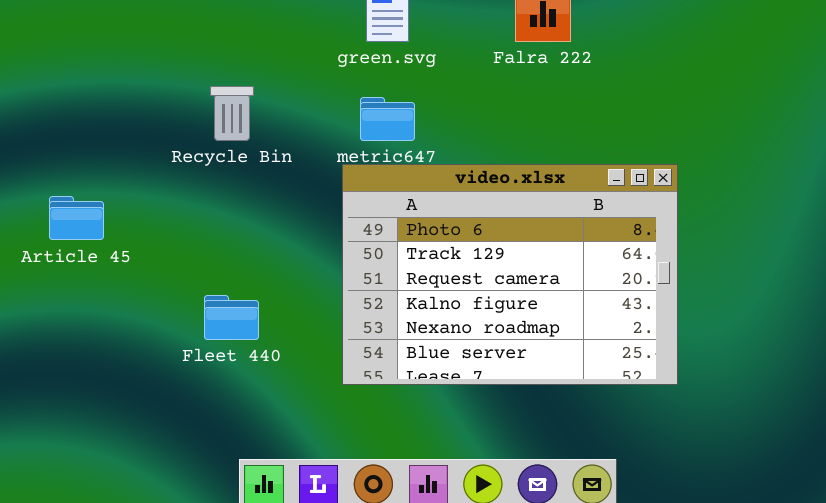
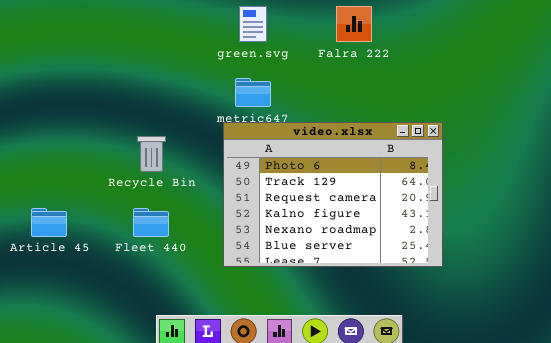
Recycle Bin: [210,86,254,141] -> [137,136,166,172], moved
Article 45: [49,196,104,240] -> [31,208,67,237], moved

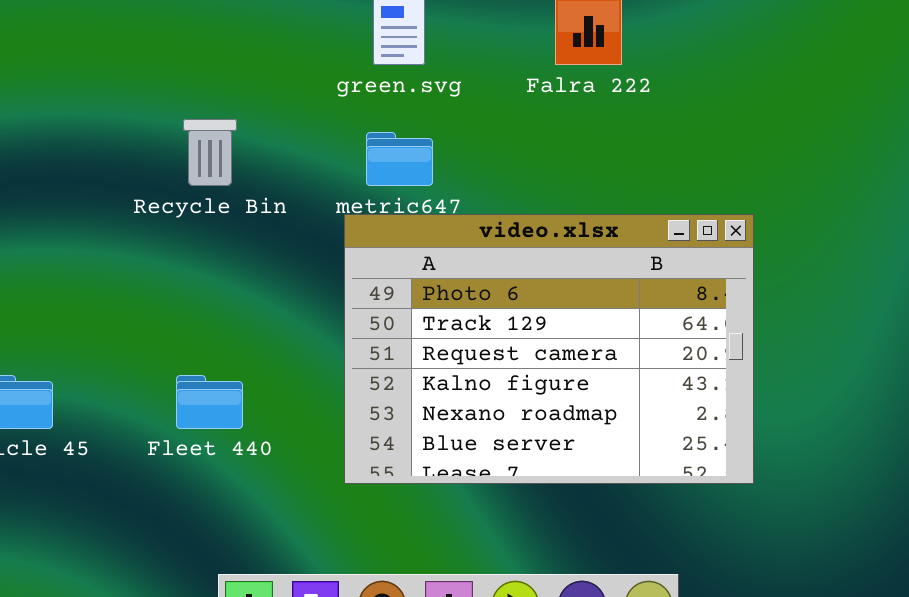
Recycle Bin: [137,136,166,172] -> [183,119,237,186], moved

